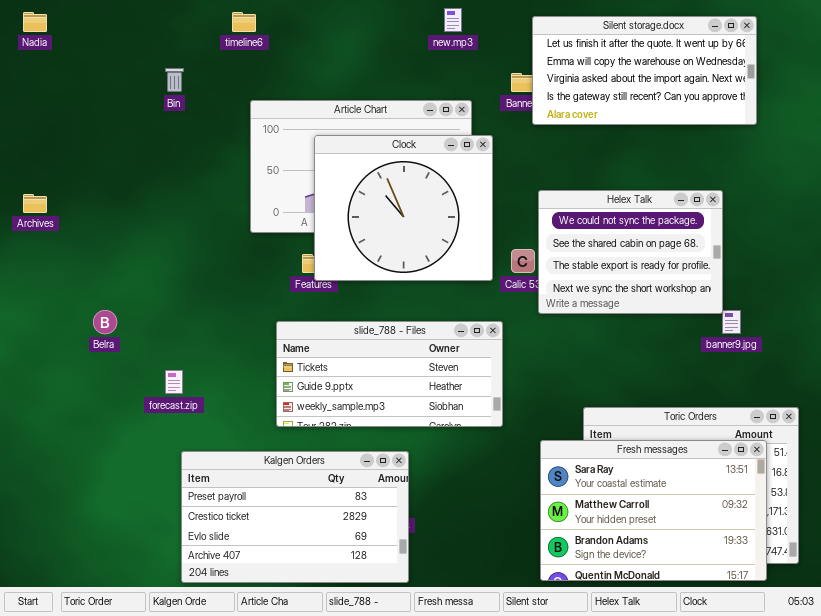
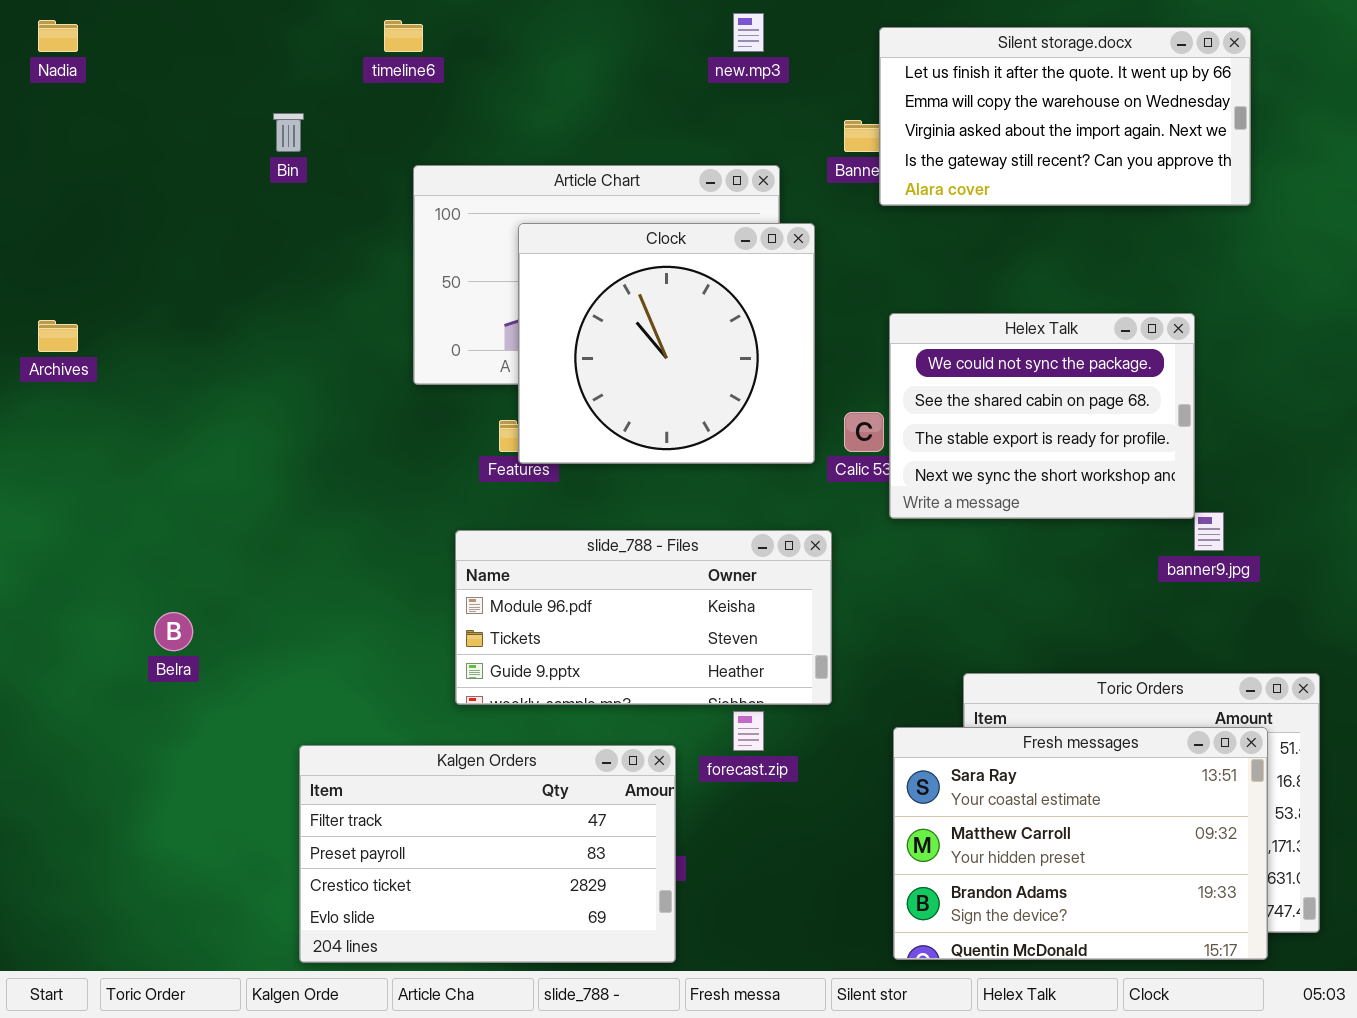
Belra: [93,310,117,334] -> [154,612,193,651], moved
slide_788 - Files: [276,321,503,427] -> [455,530,832,705], scrolled up 1 row
forecast.zip: [165,370,183,394] -> [733,711,764,751], moved
Kalgen Orders: [181,451,409,583] -> [299,745,676,963], scrolled up 1 row

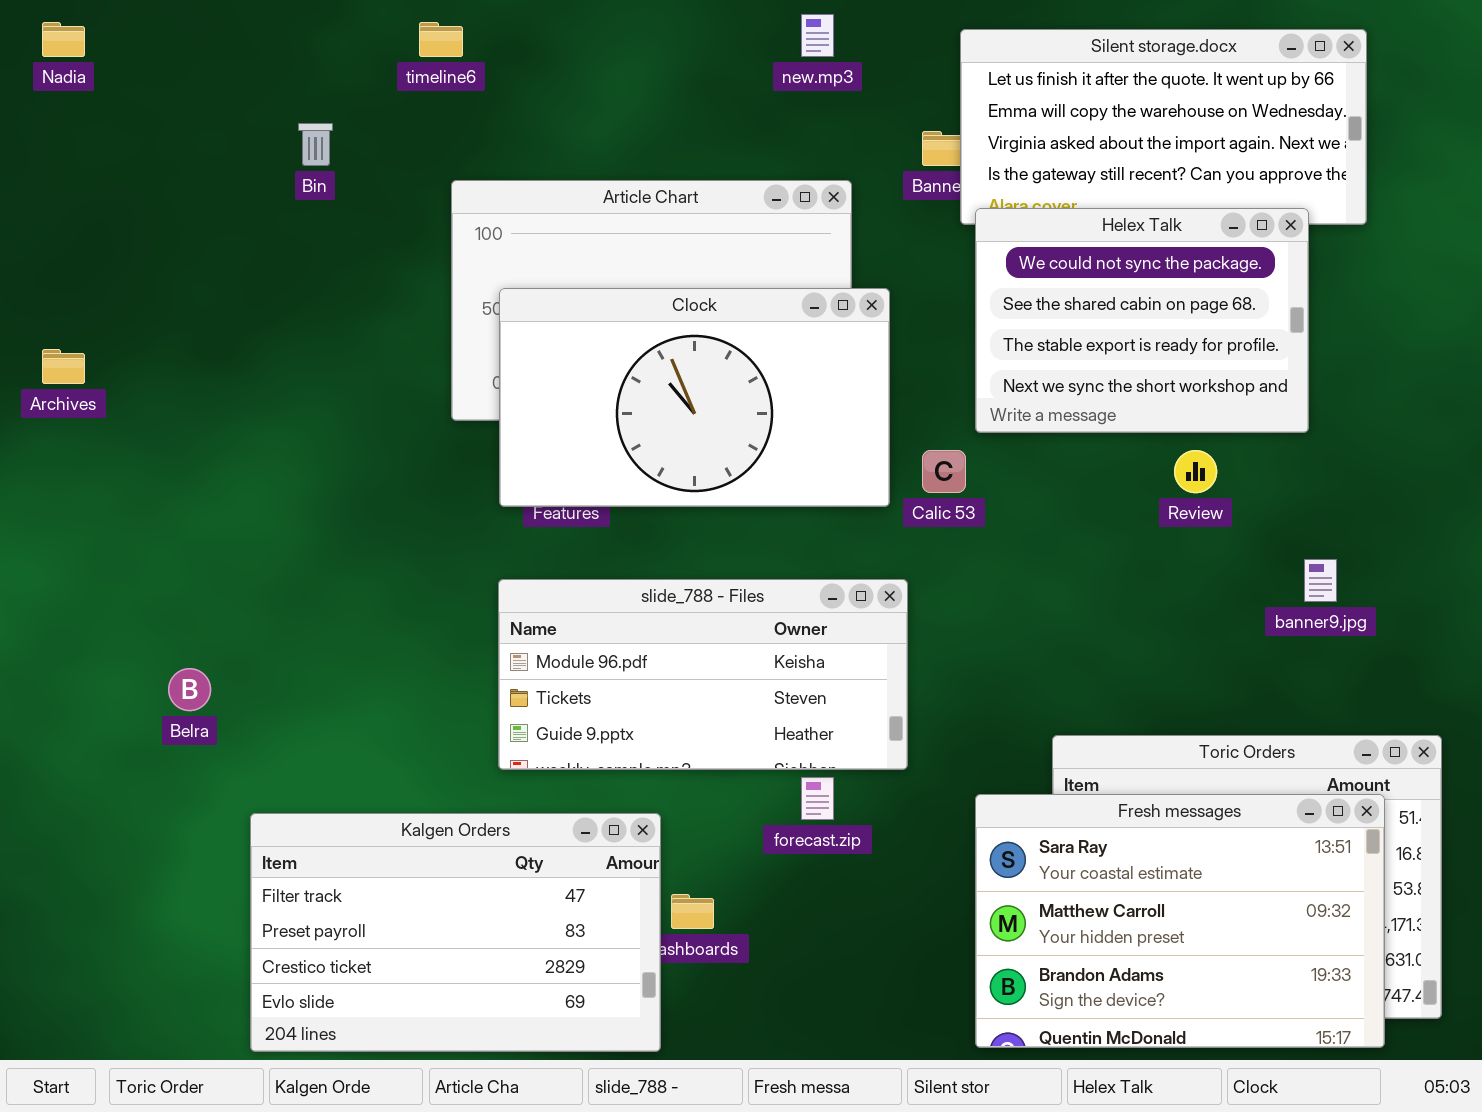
Clock: [518,223,815,464] -> [499,288,890,507], resized
Helex Talk: [889,313,1195,519] -> [975,208,1309,433], moved
Kalgen Orders: [299,745,676,963] -> [250,813,661,1052], moved

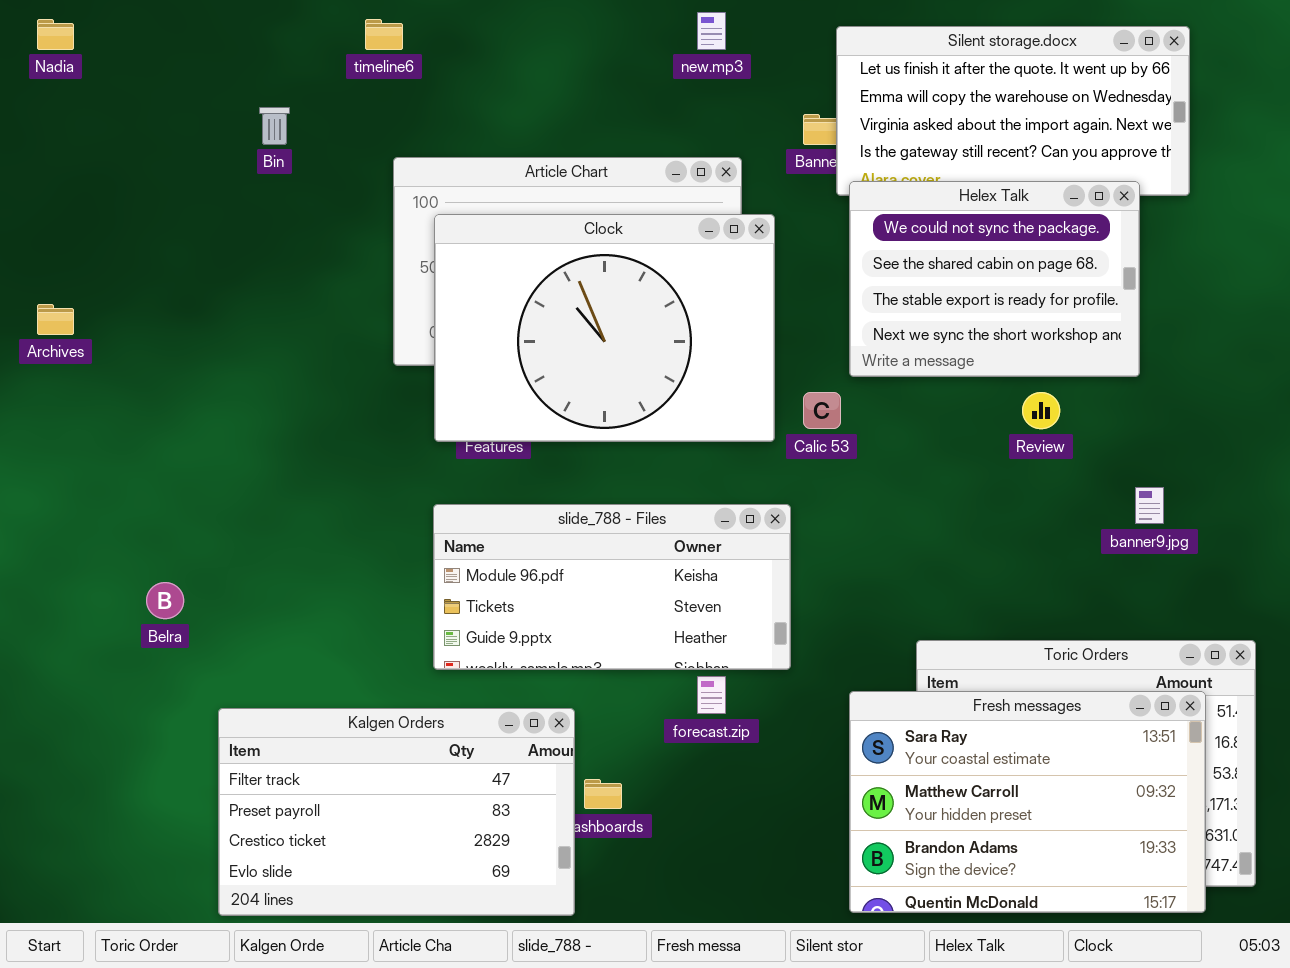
Clock: [499,288,890,507] -> [434,214,775,442], resized

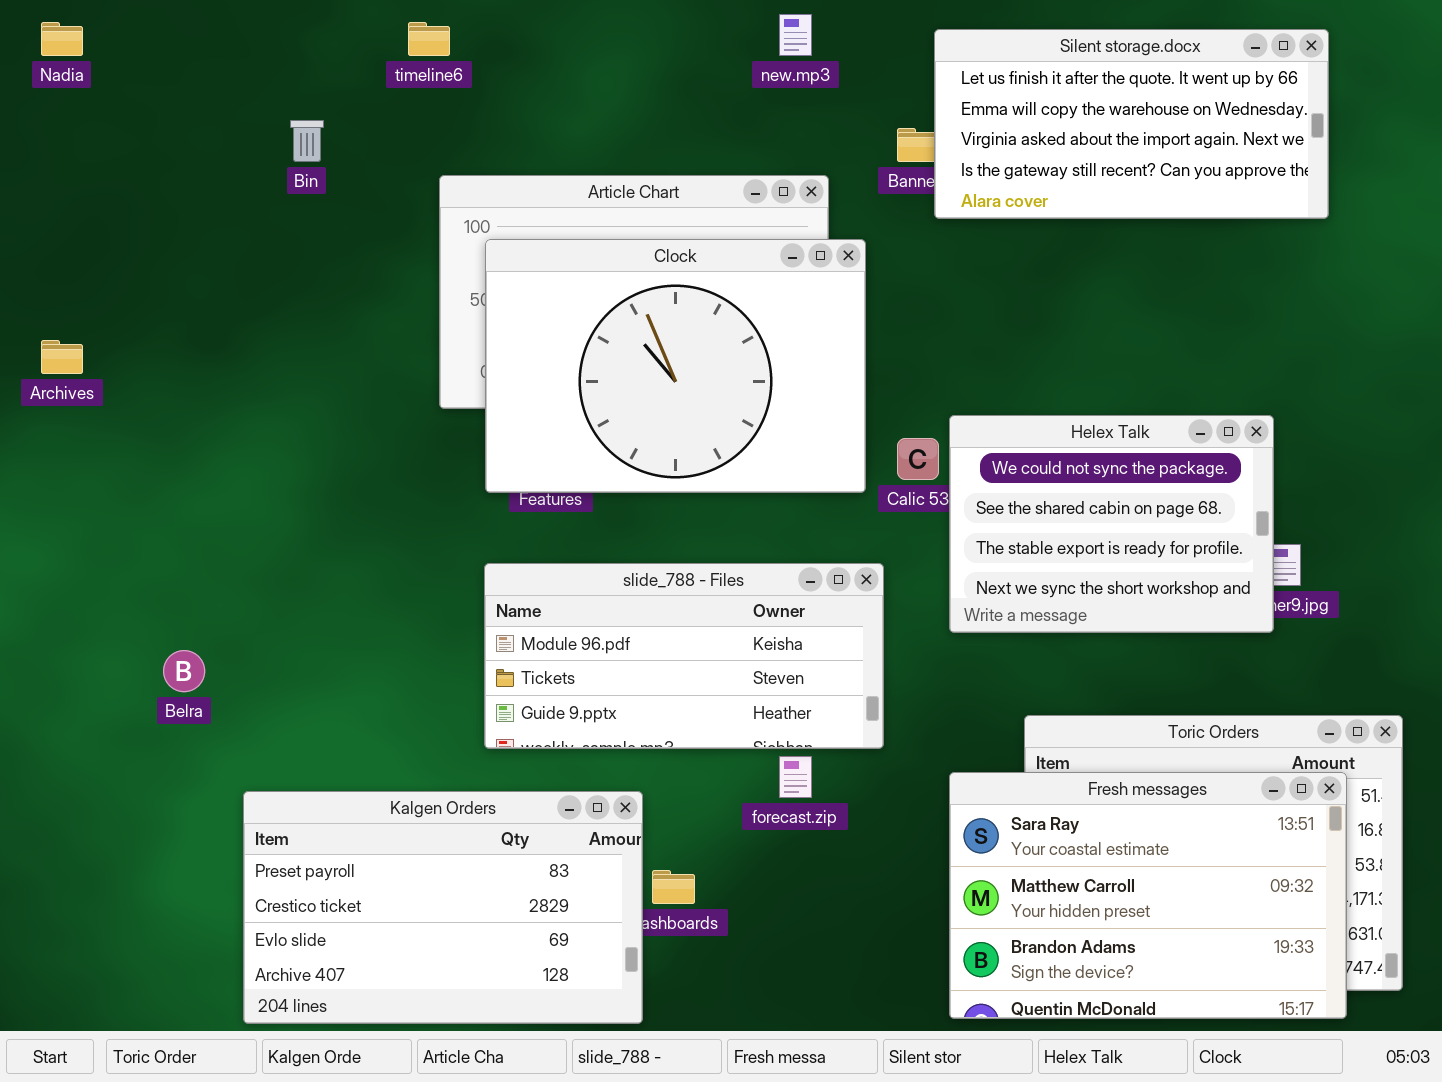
Helex Talk: [849,181,1140,377] -> [949,415,1274,633], moved
Kalgen Orders: [218,708,575,916] -> [243,791,643,1024], scrolled down 1 row

